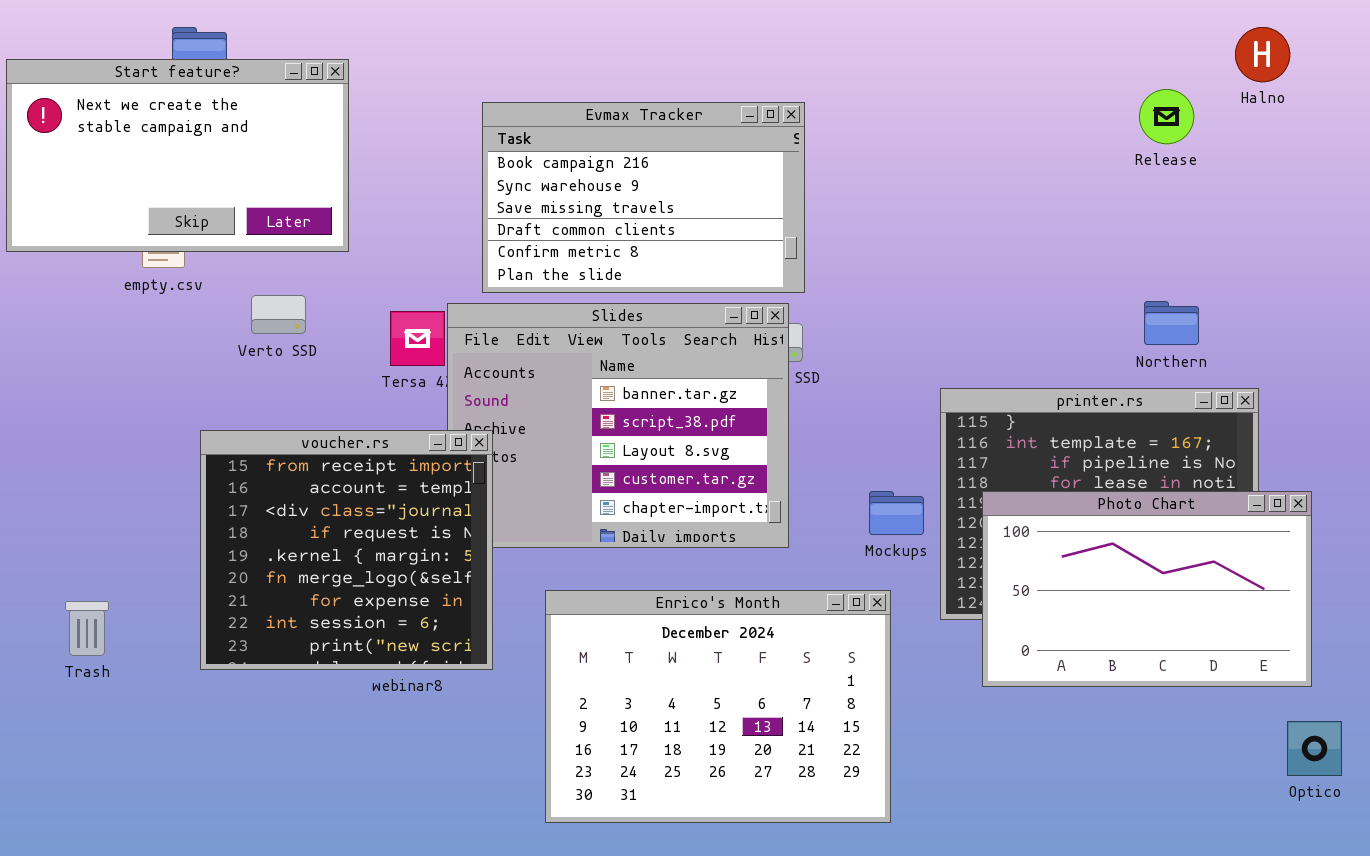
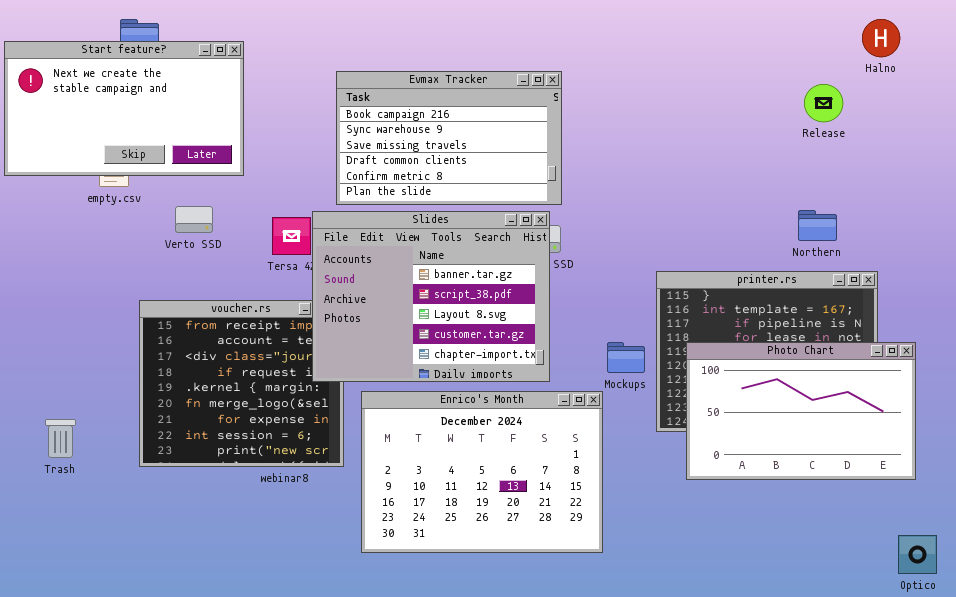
Release: [1139,89,1194,144] -> [804,84,843,122], moved
Slides: [447,303,789,548] -> [312,211,550,382], raised
Enrico's Month: [545,590,891,823] -> [361,391,603,553], moved
Optico: [1287,721,1342,776] -> [898,535,937,574], moved

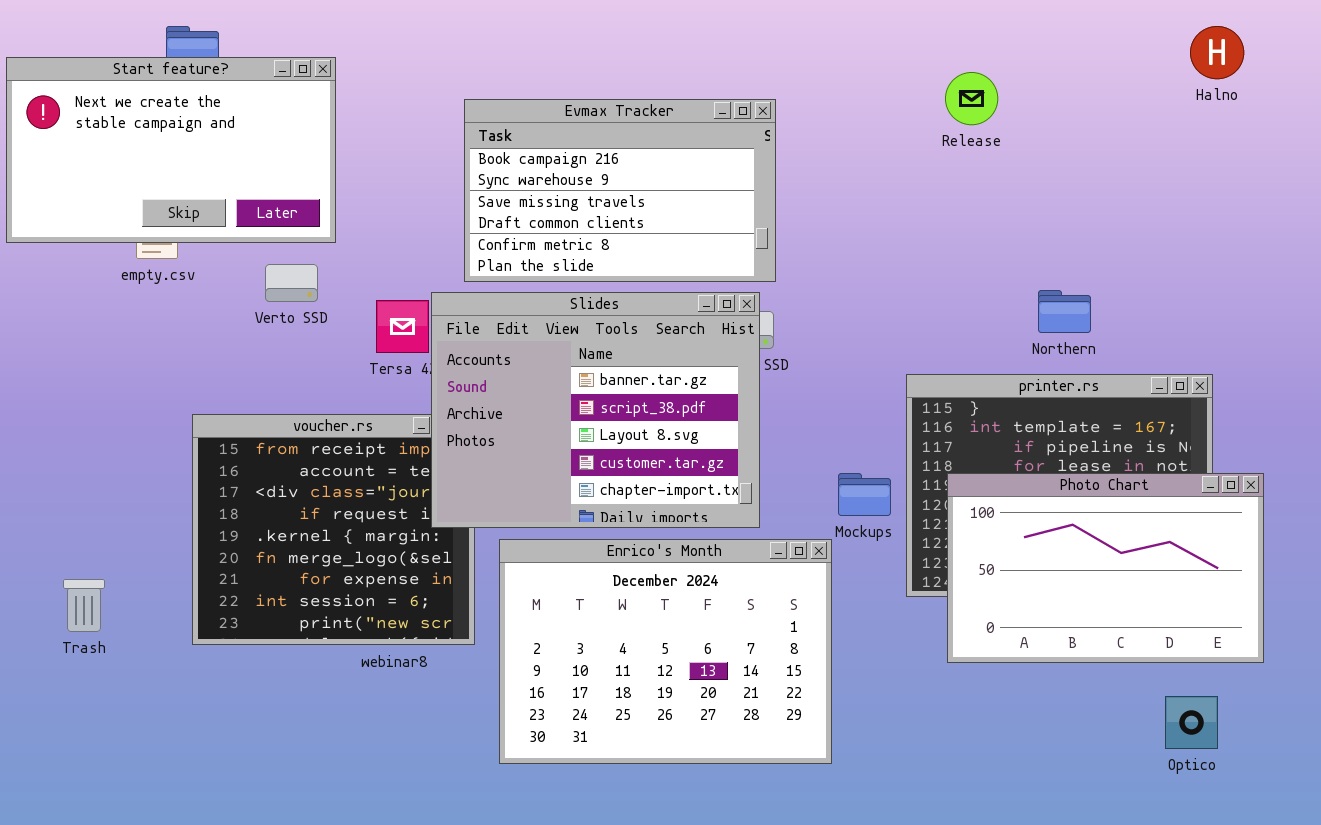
Release: [804,84,843,122] -> [945,72,998,125], moved
Verto SSD: [175,206,213,233] -> [265,264,318,302], moved
Northern: [798,210,837,241] -> [1038,290,1091,333], moved
Optico: [898,535,937,574] -> [1165,696,1218,749], moved

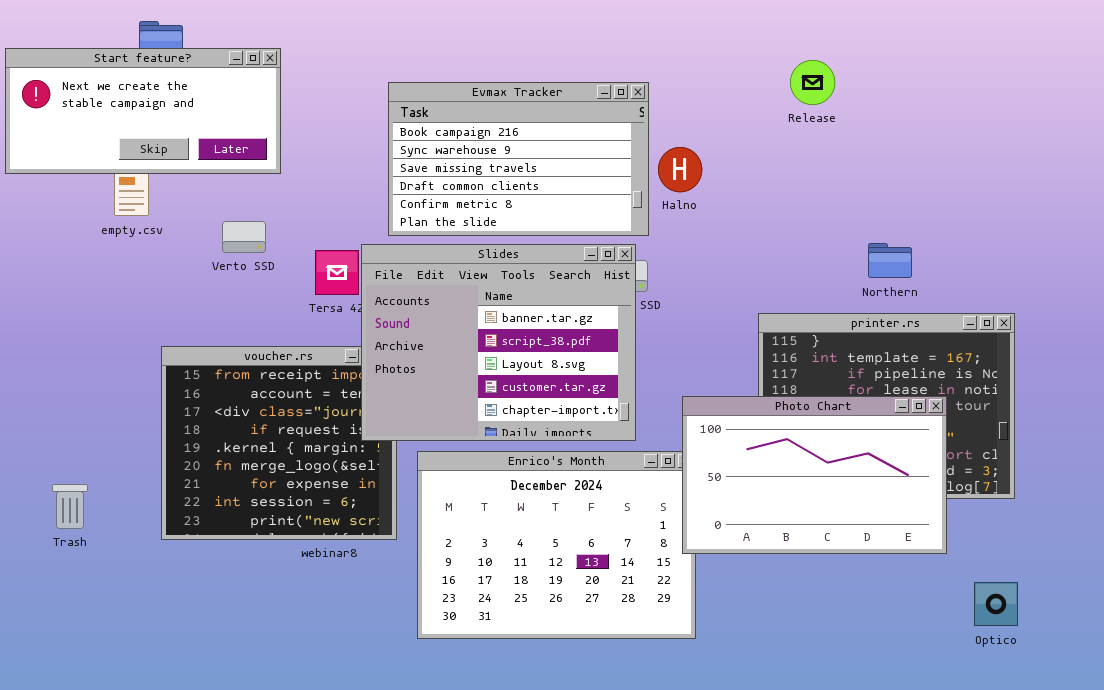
Halno: [1190,26,1244,79] -> [658,147,702,192], moved
Start feature?: [6,57,336,243] -> [5,48,281,174], resized
Photo Chart: [947,473,1264,663] -> [682,396,947,554], moved

